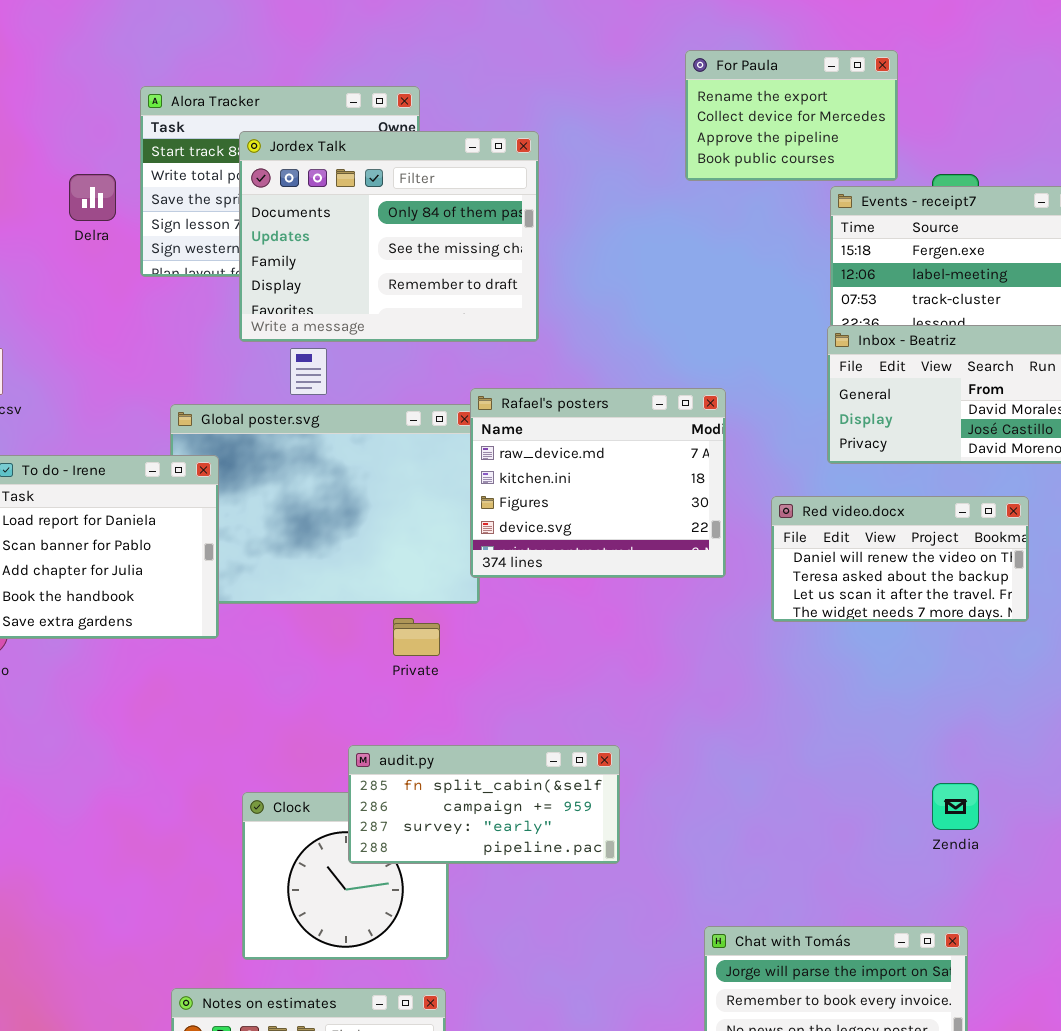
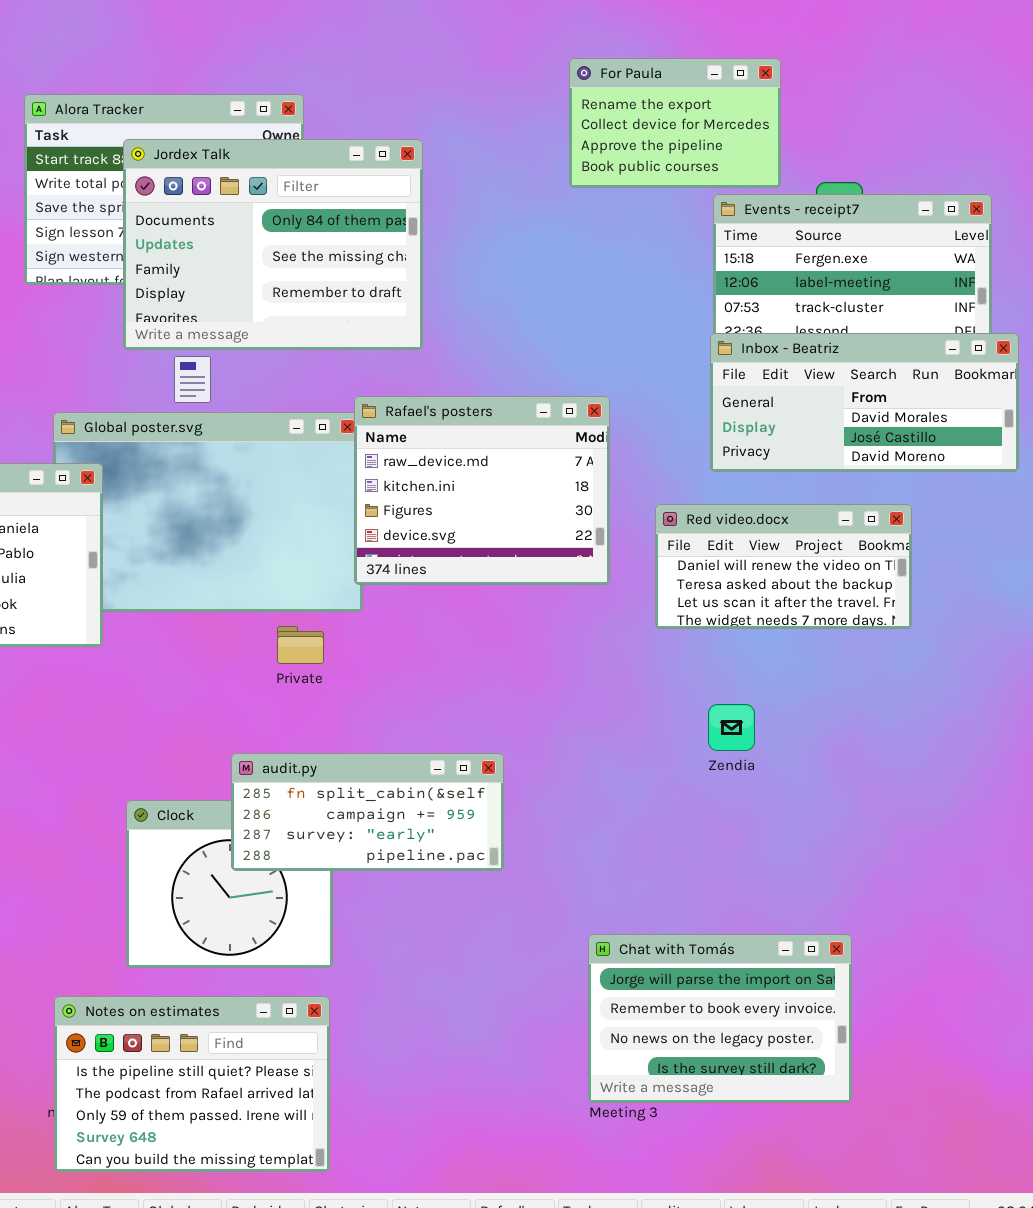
Zendia: [932,783,979,830] -> [708,704,755,751], moved

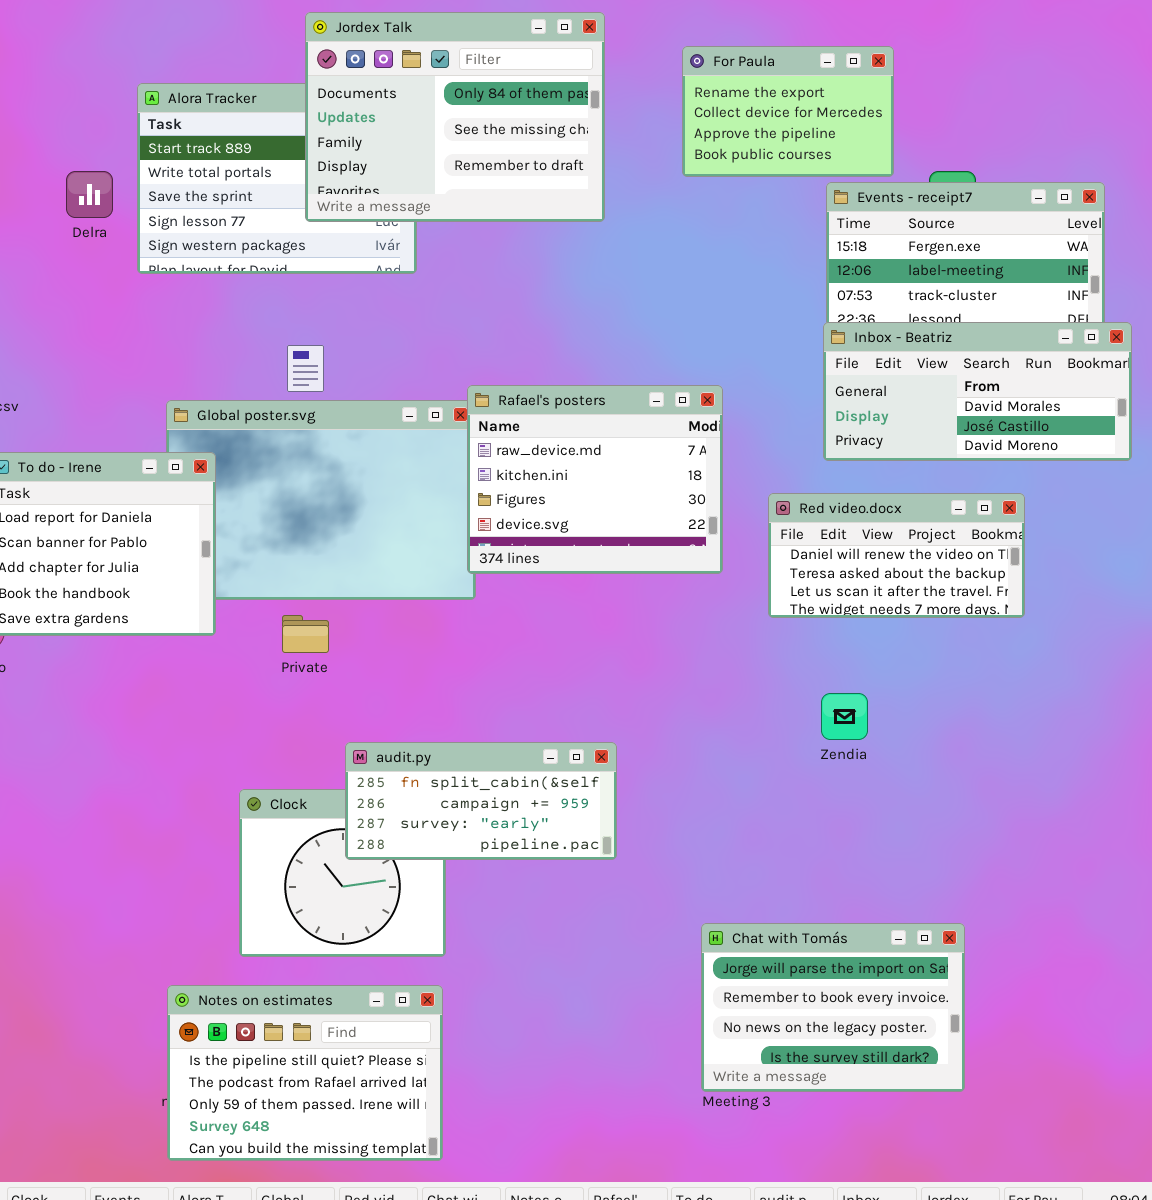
Jordex Talk: [123,139,423,350] -> [305,12,605,222], moved
Private: [277,626,324,664] -> [282,615,329,653], moved

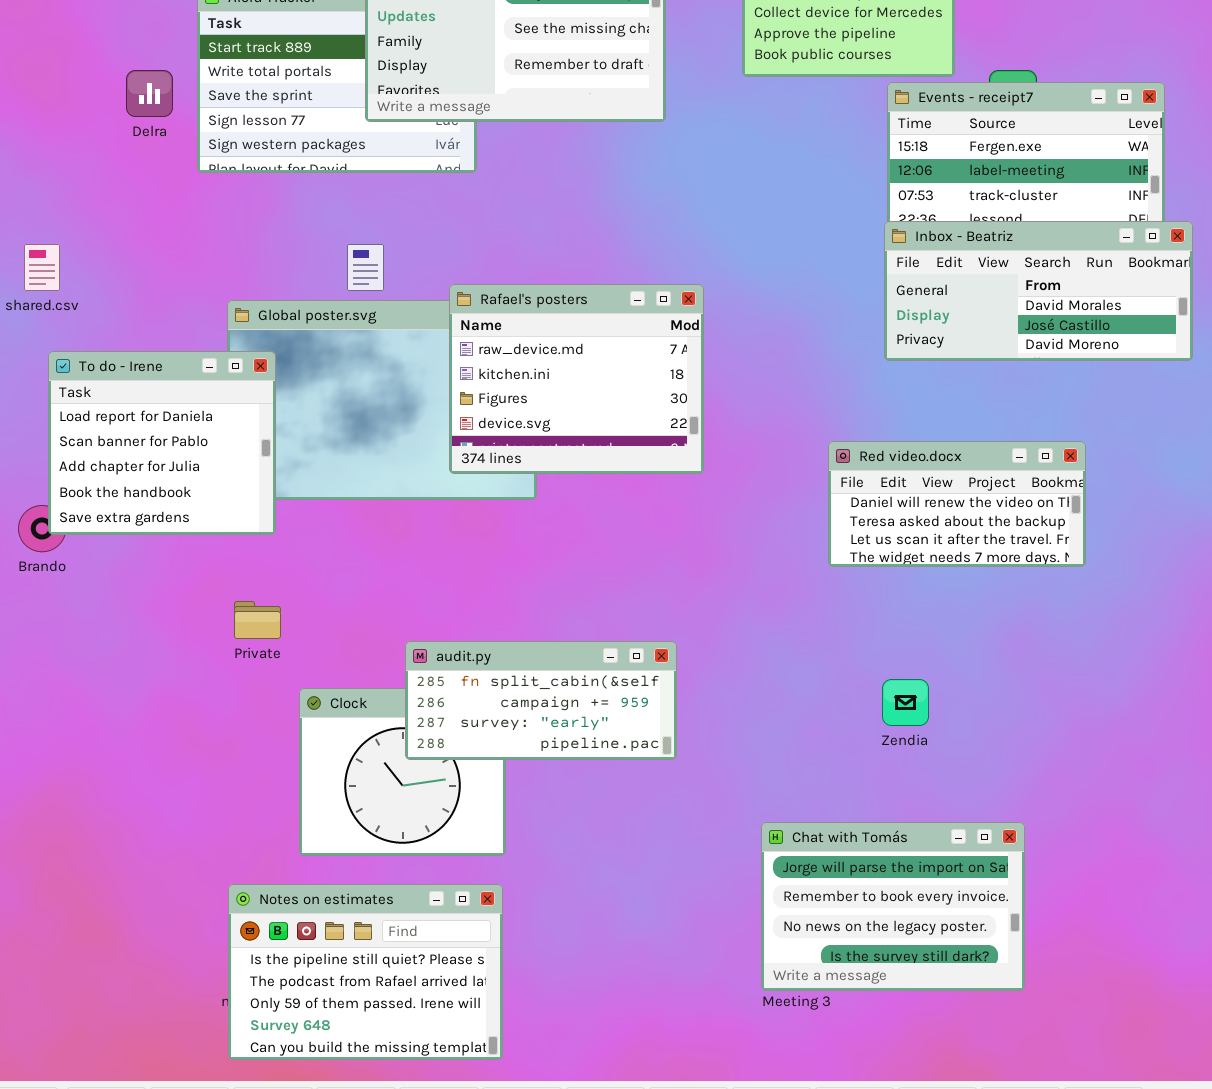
Rafael's posters: [467,385,723,574] -> [449,284,704,474], moved
Red video.docx: [768,493,1025,618] -> [828,441,1086,567], moved
Private: [282,615,329,653] -> [234,601,281,639], moved
Zendia: [821,693,868,740] -> [882,679,929,726], moved

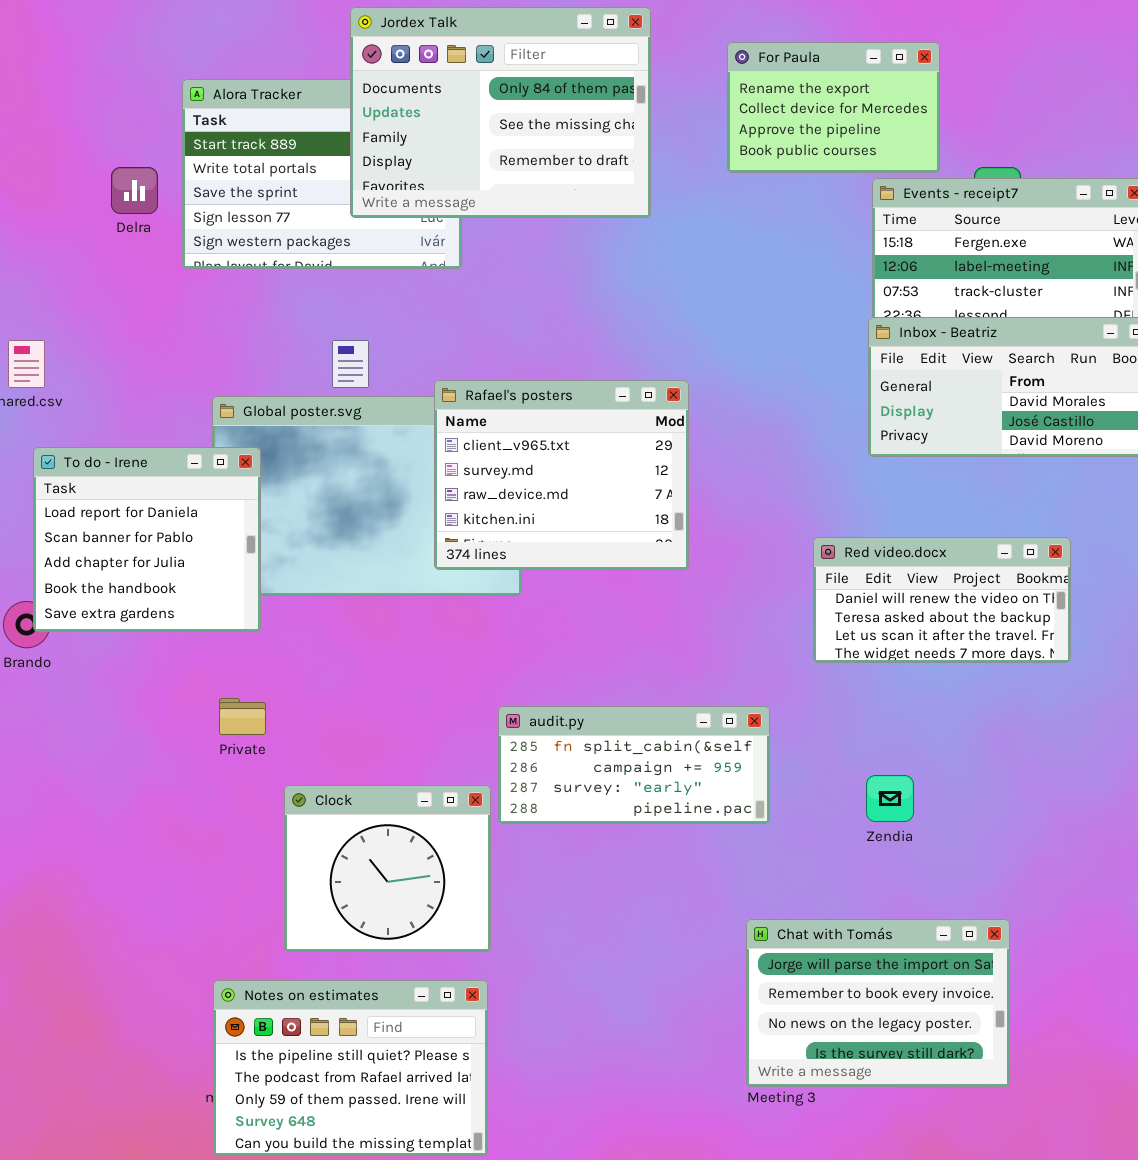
Rafael's posters: [449,284,704,474] -> [434,380,689,570], scrolled up 2 rows
audit.py: [405,641,677,760] -> [498,706,770,824], moved

